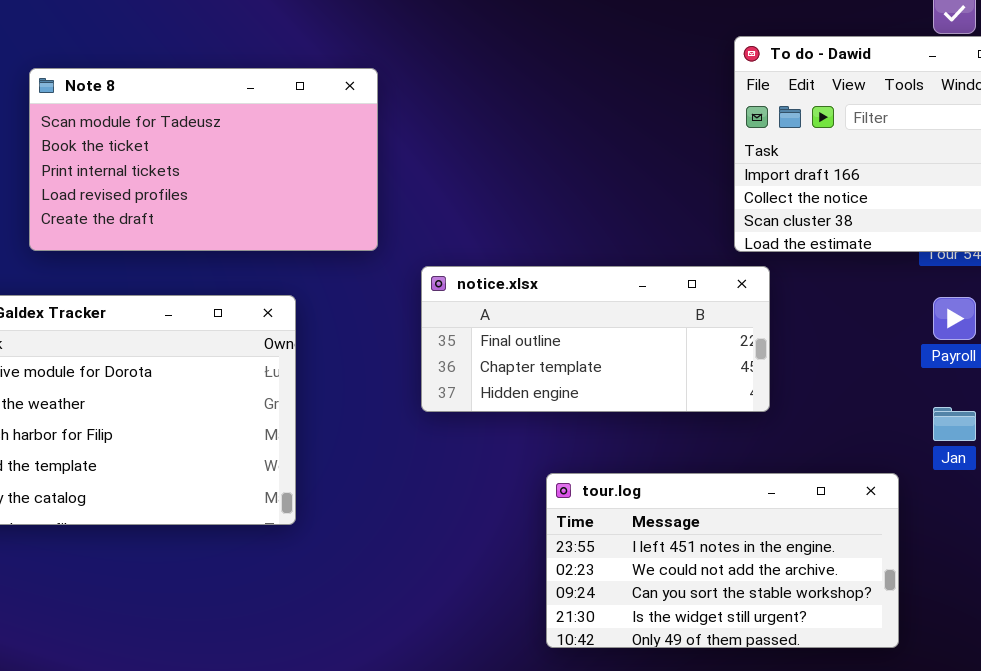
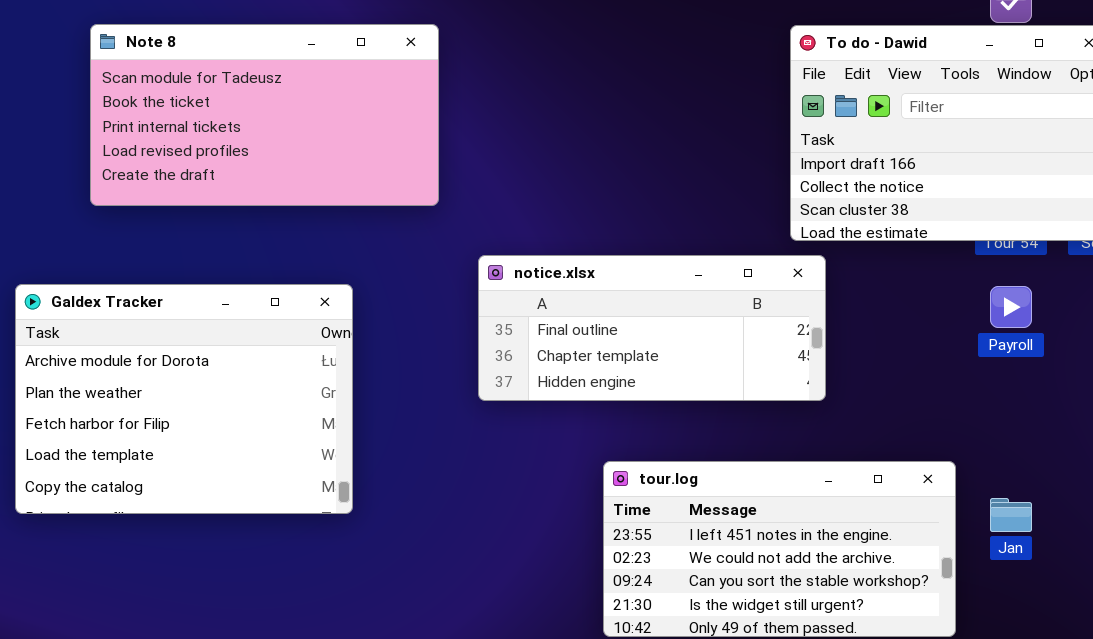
Note 8: [29,68,378,251] -> [90,24,439,206], moved
Jan: [933,407,976,441] -> [990,498,1032,532], moved

